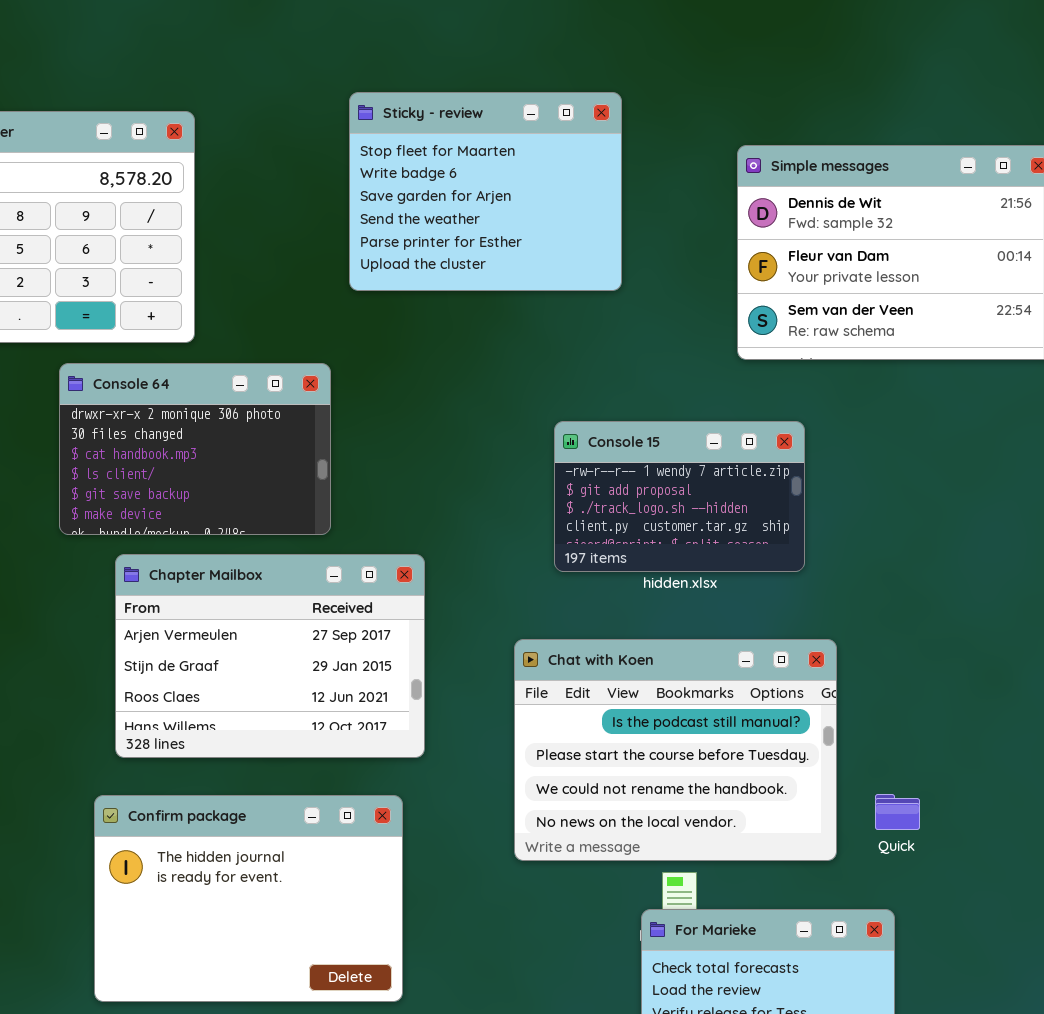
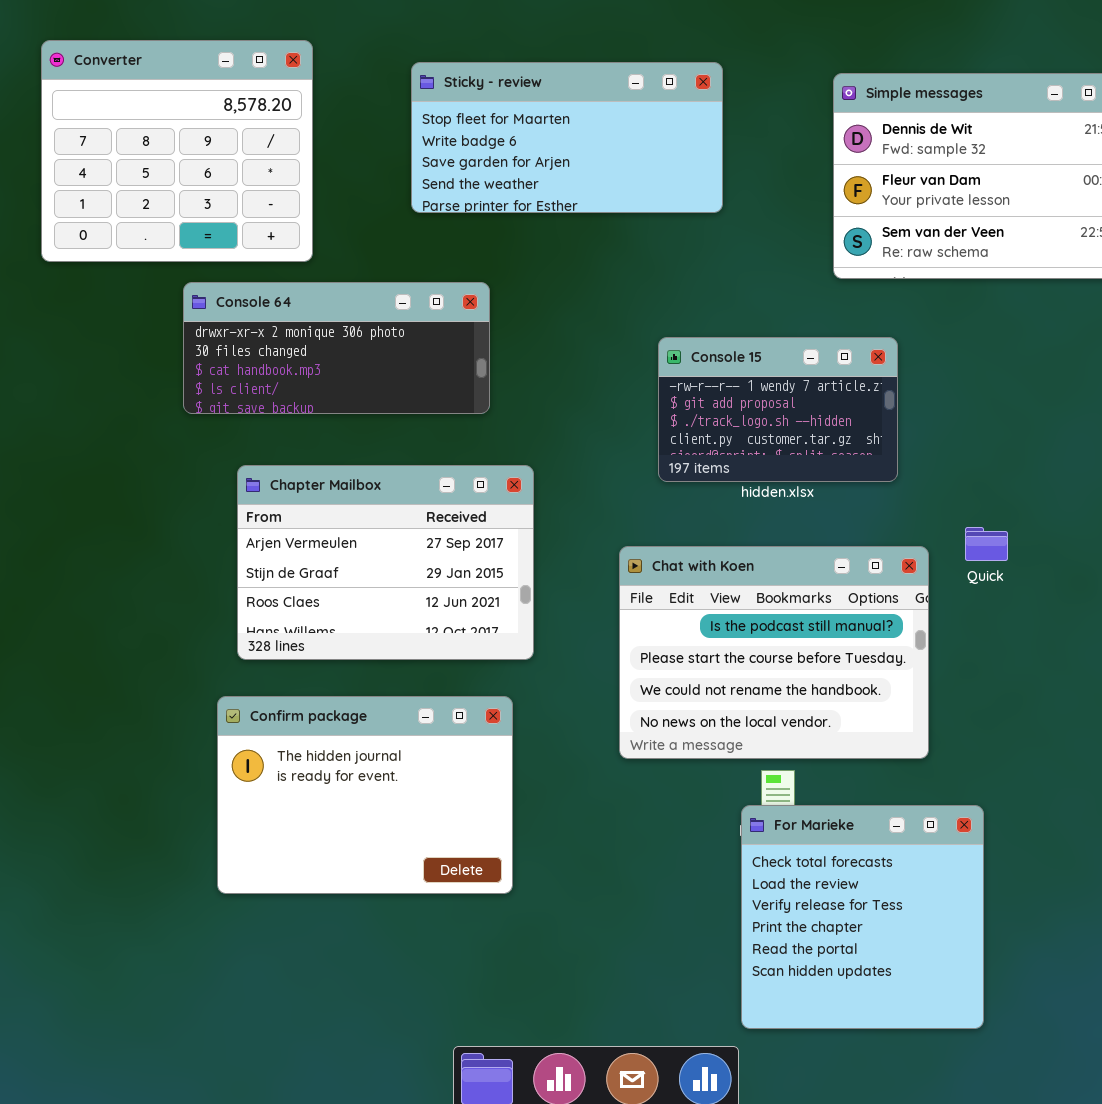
Sticky - review: [349,92,622,291] -> [411,62,723,213], resized
Console 64: [59,363,331,535] -> [183,282,490,414], resized
Quick: [875,794,920,830] -> [965,527,1008,561], moved

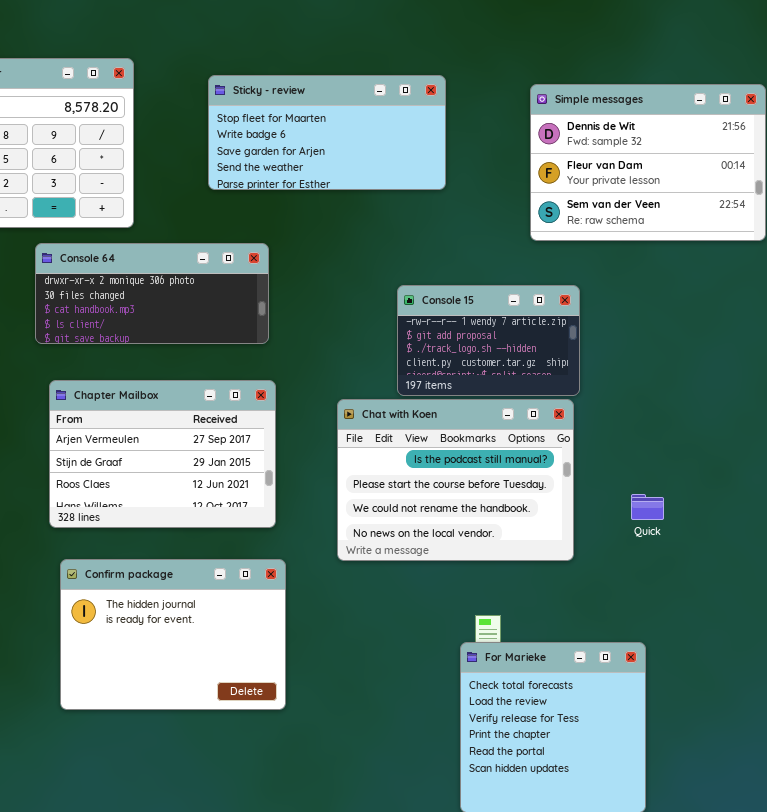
Chapter Mailbox: [237,465,534,660] -> [49,380,276,528], moved
Quick: [965,527,1008,561] -> [631,494,664,520], moved
Chat with Koen: [619,546,929,759] -> [337,399,574,561], moved

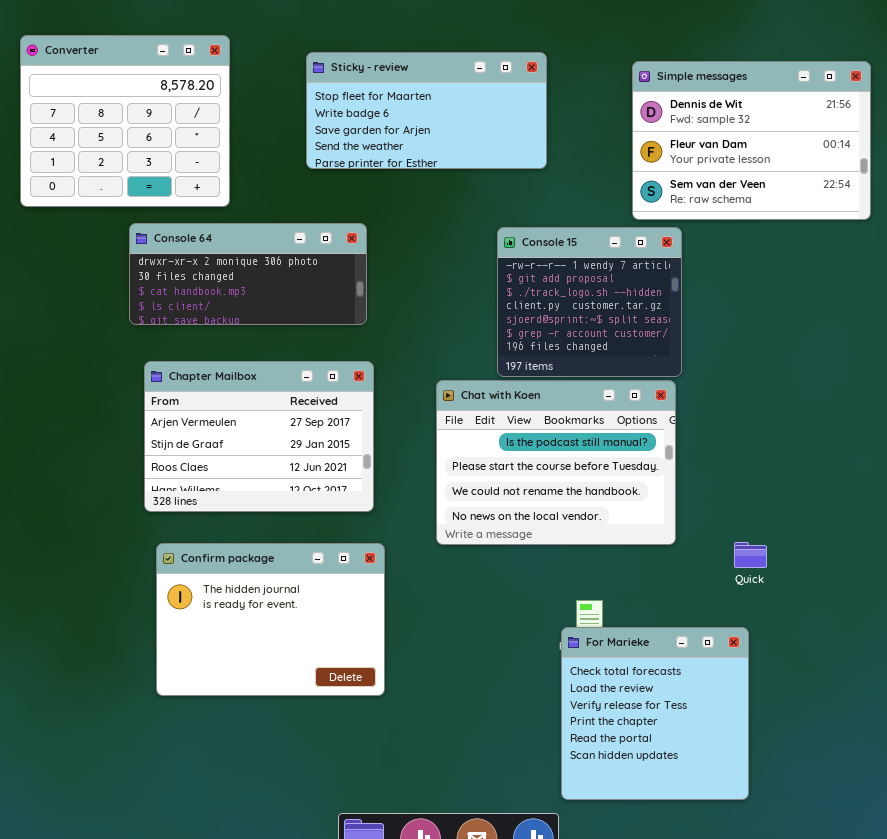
Console 15: [397,285,580,396] -> [497,227,682,377], resized
Quick: [631,494,664,520] -> [734,542,767,568], moved

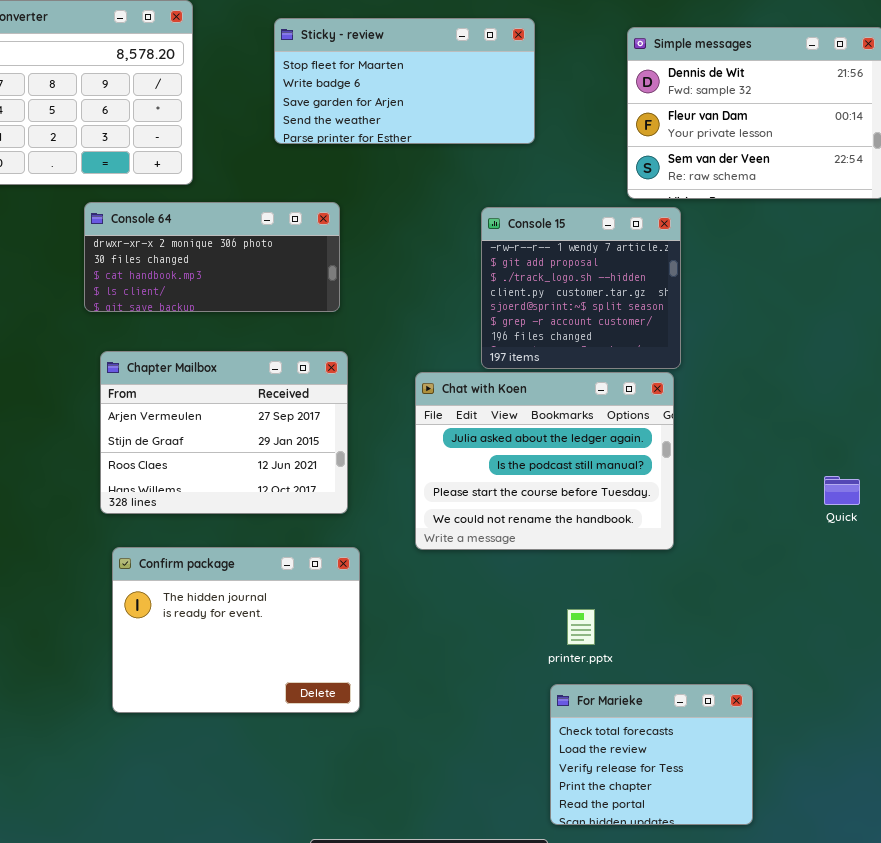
Chat with Koen: [436,380,676,545] -> [415,372,674,550], scrolled up 1 row
Quick: [734,542,767,568] -> [824,476,860,505], moved
For Marieke: [561,627,749,800] -> [550,684,753,825], resized

